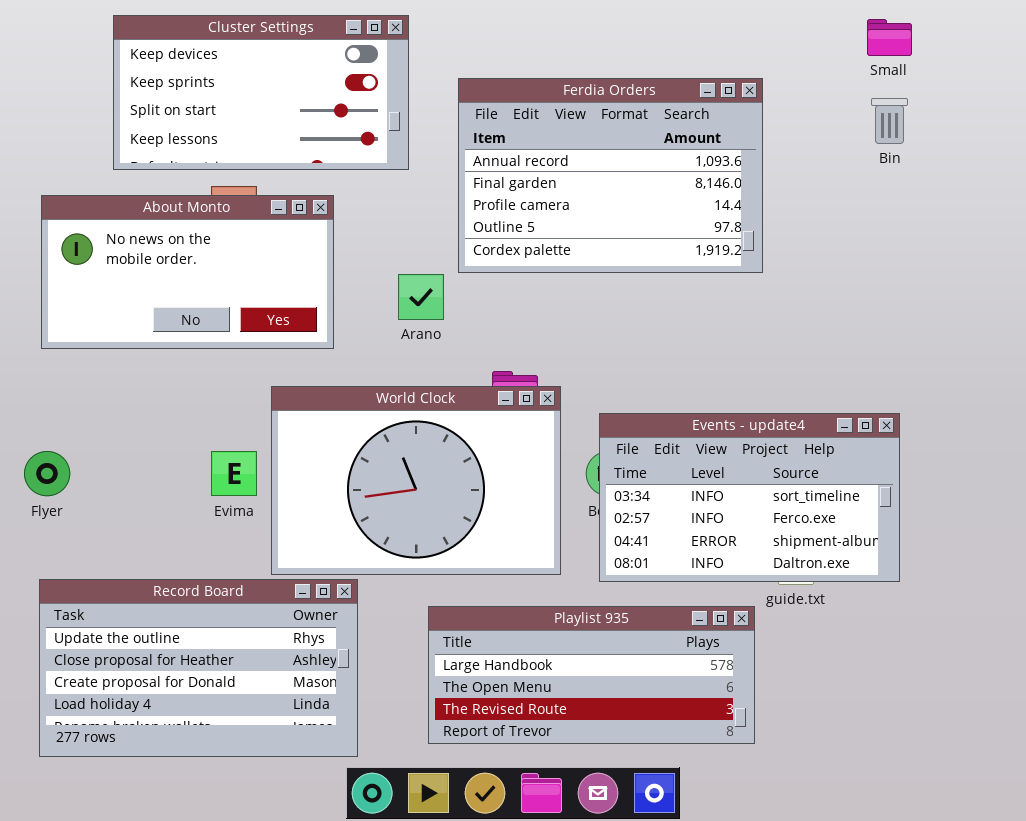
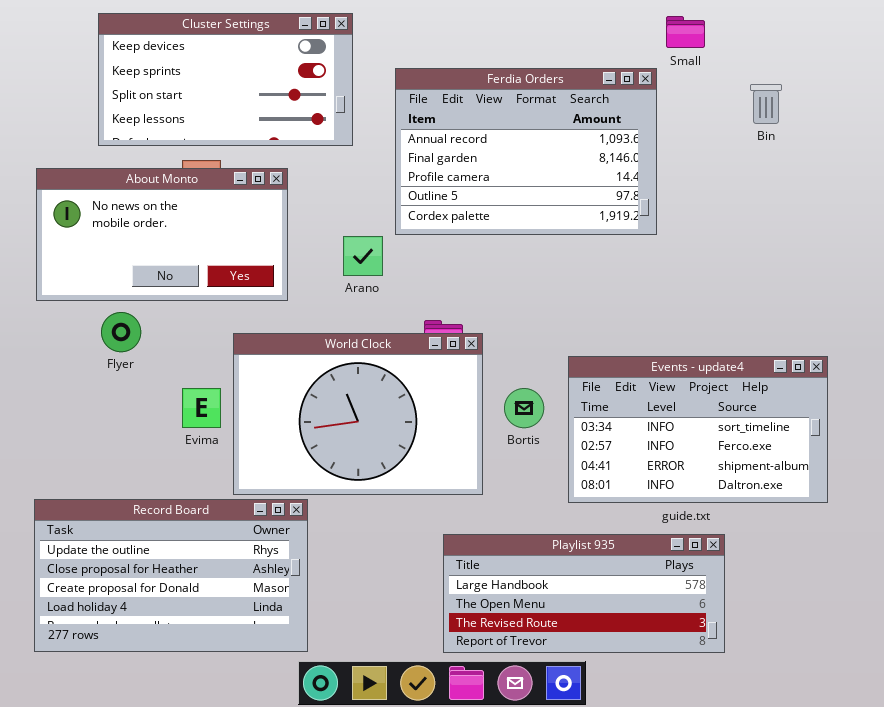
Small: [867,19,912,56] -> [666,16,705,48], moved
Events - update4: [599,413,900,582] -> [568,356,828,503], moved
Flyer: [24,451,70,496] -> [101,312,141,352], moved
Playlist 935: [428,606,755,744] -> [443,534,725,653], moved

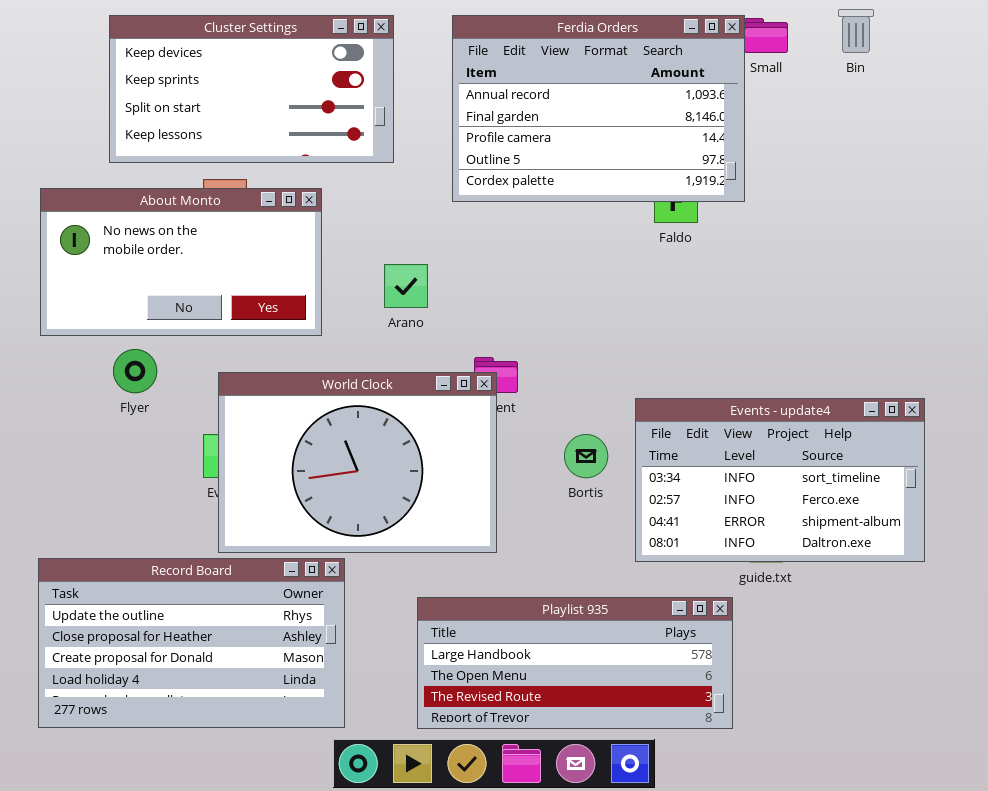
Ferdia Orders: [395,68,657,235] -> [452,15,745,202], moved
Bin: [750,84,782,124] -> [838,9,874,53], moved
World Clock: [233,333,483,495] -> [218,372,497,553], moved
Playlist 935: [443,534,725,653] -> [417,597,733,729], moved

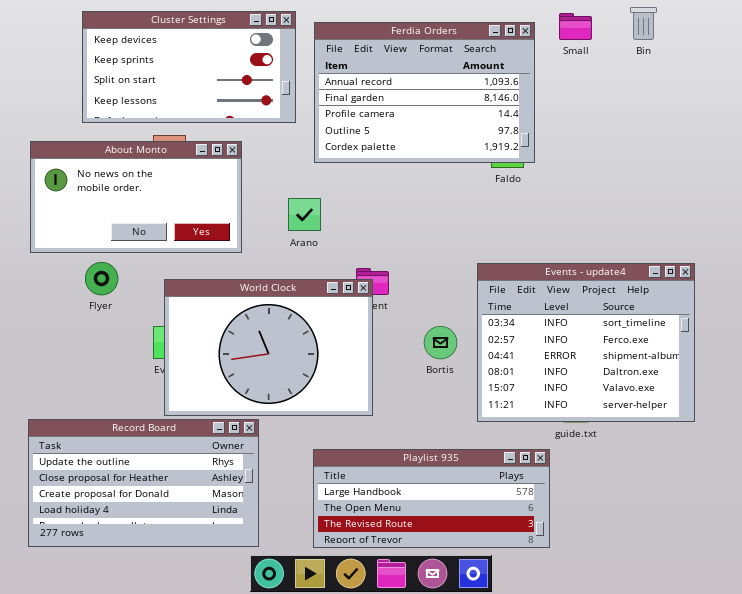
Ferdia Orders: [452,15,745,202] -> [314,22,535,163], moved
Events - update4: [635,398,925,562] -> [477,263,695,422], resized

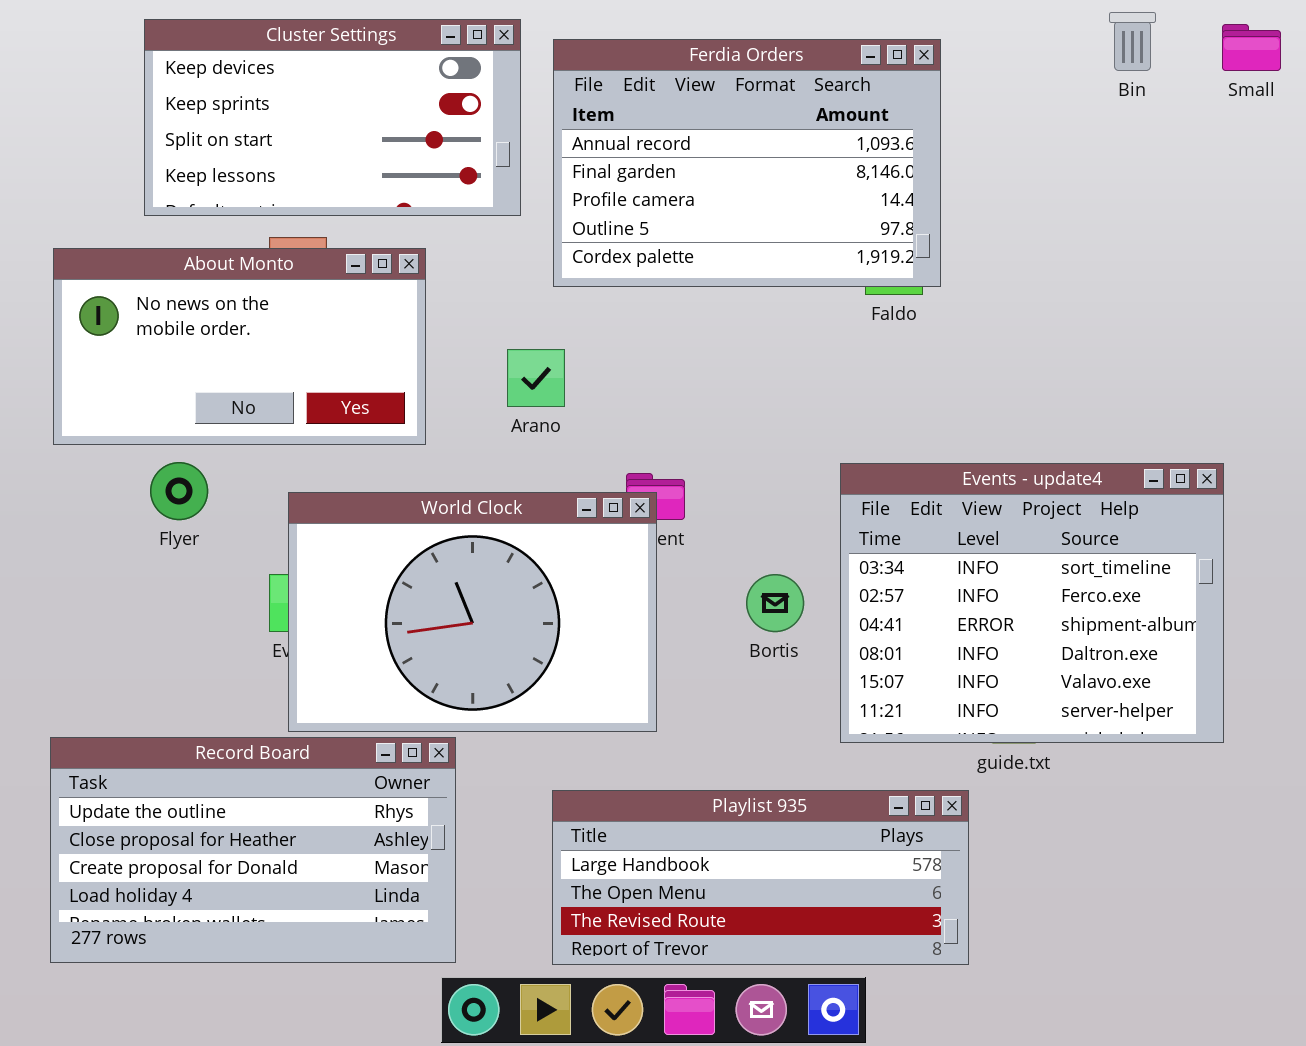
Small: [559,13,592,40] -> [1222,24,1281,71], moved

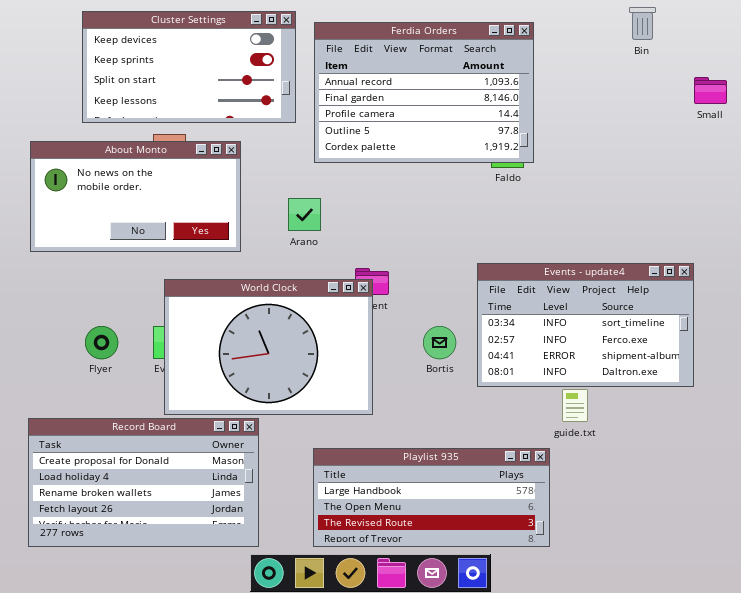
Small: [1222,24,1281,71] -> [694,77,727,104], moved
Flyer: [150,462,208,520] -> [85,326,118,359], moved
Events - update4: [840,463,1224,743] -> [477,263,694,387], resized
Record Board: [50,737,456,963] -> [28,418,259,547], scrolled down 2 rows

